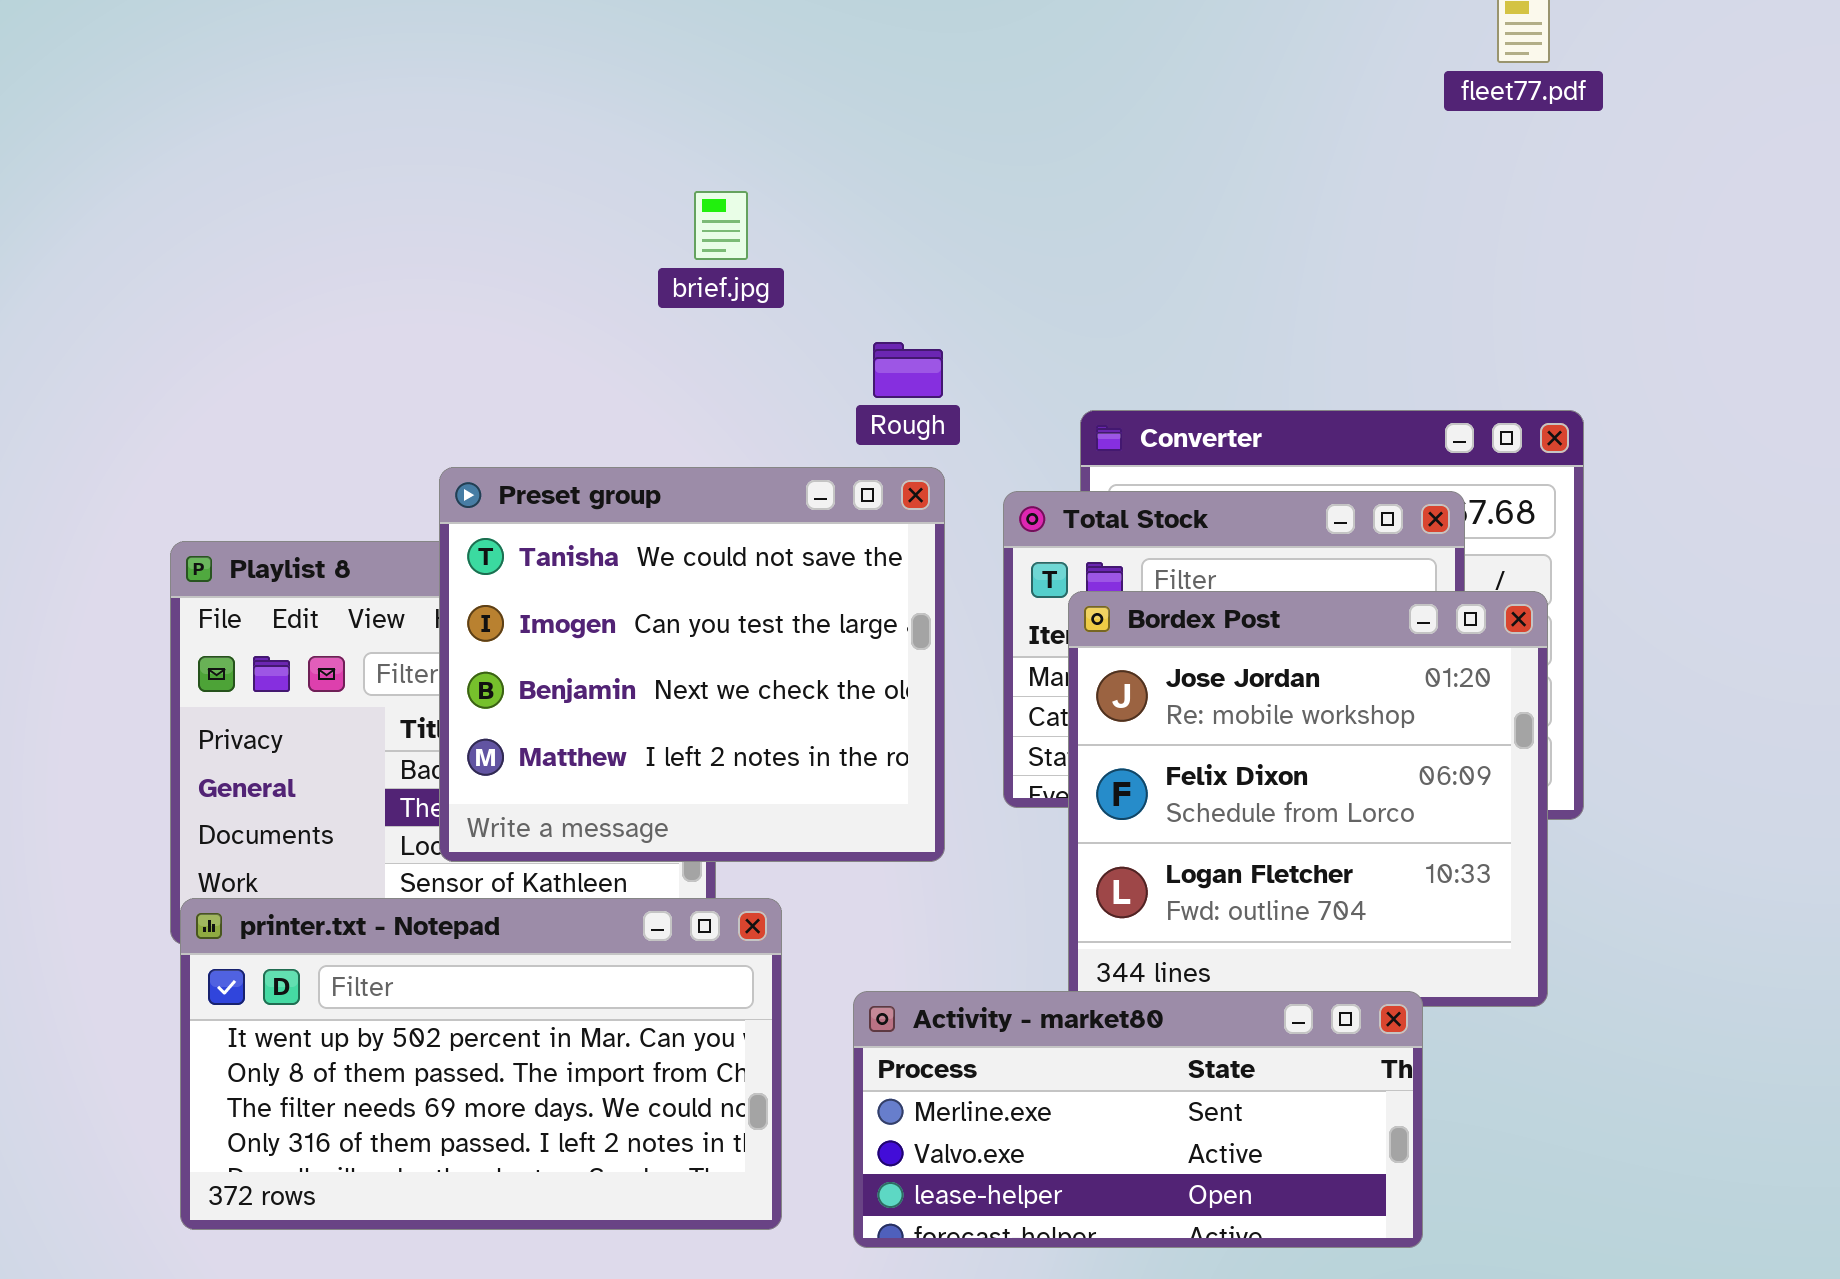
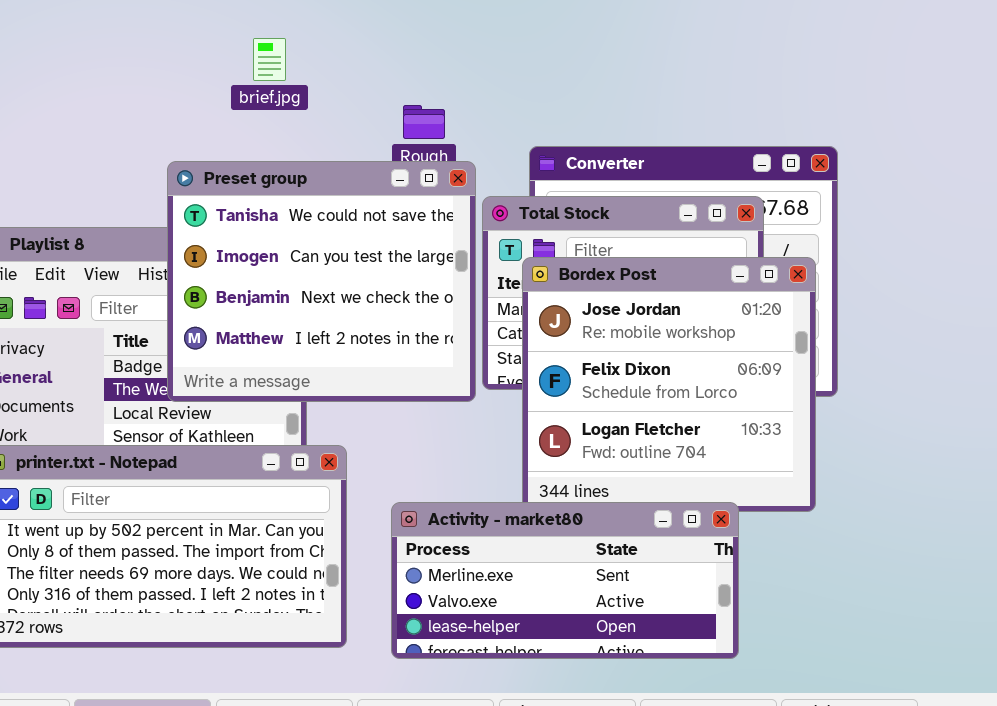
brief.jpg: [694,191,748,260] -> [253,38,286,81], moved
Preset group: [439,467,945,862] -> [167,161,476,402], moved

